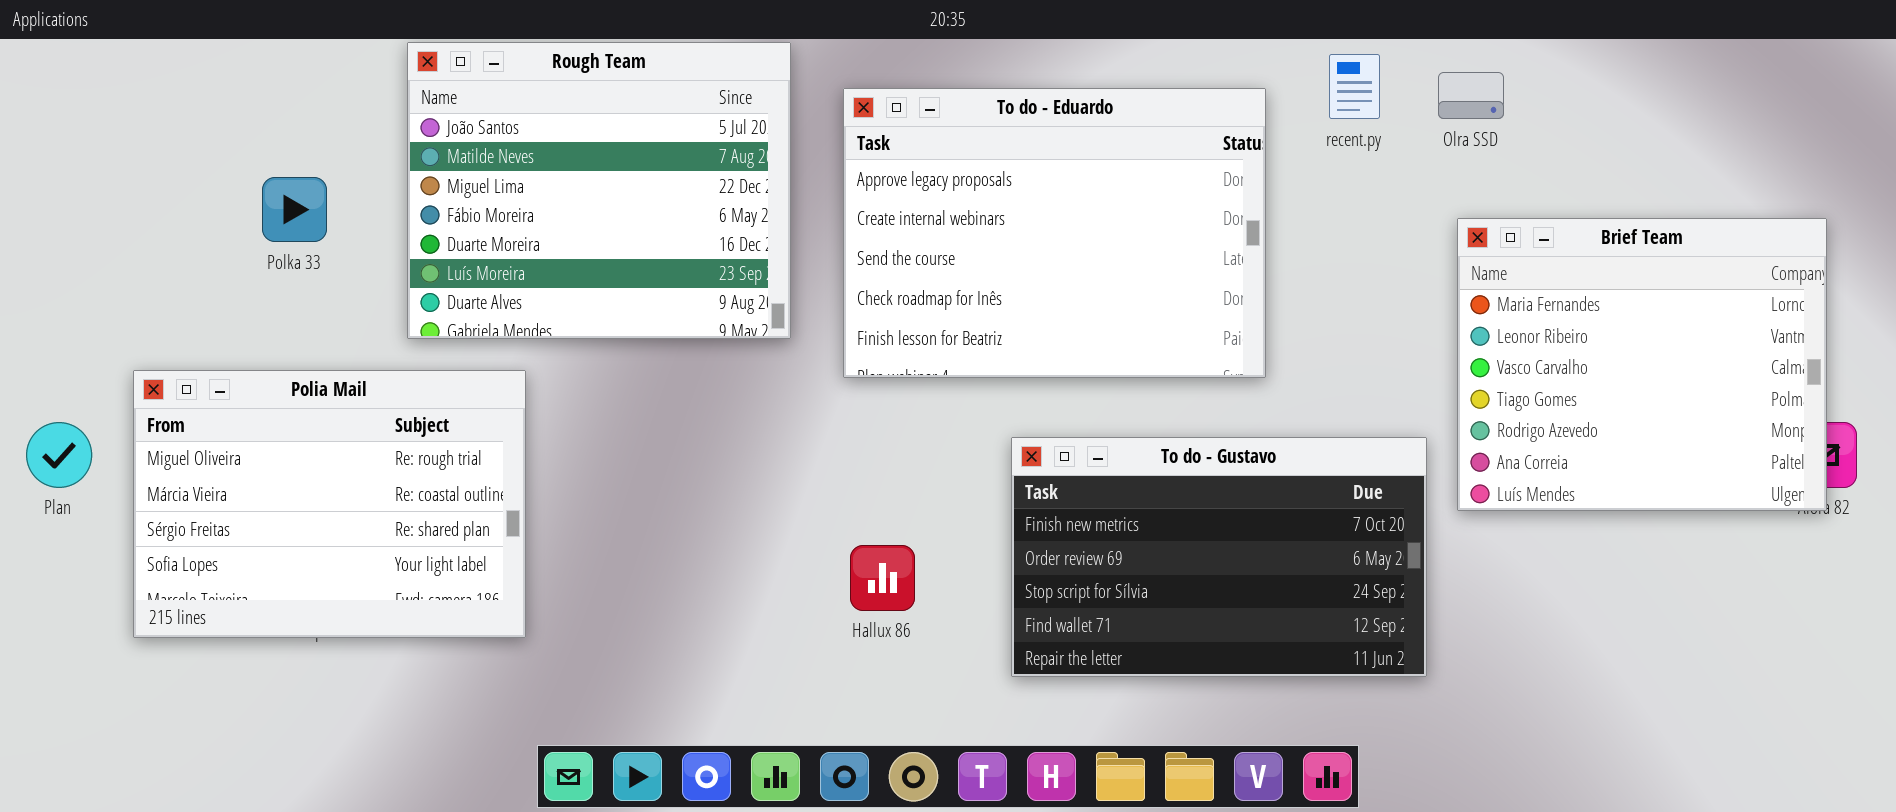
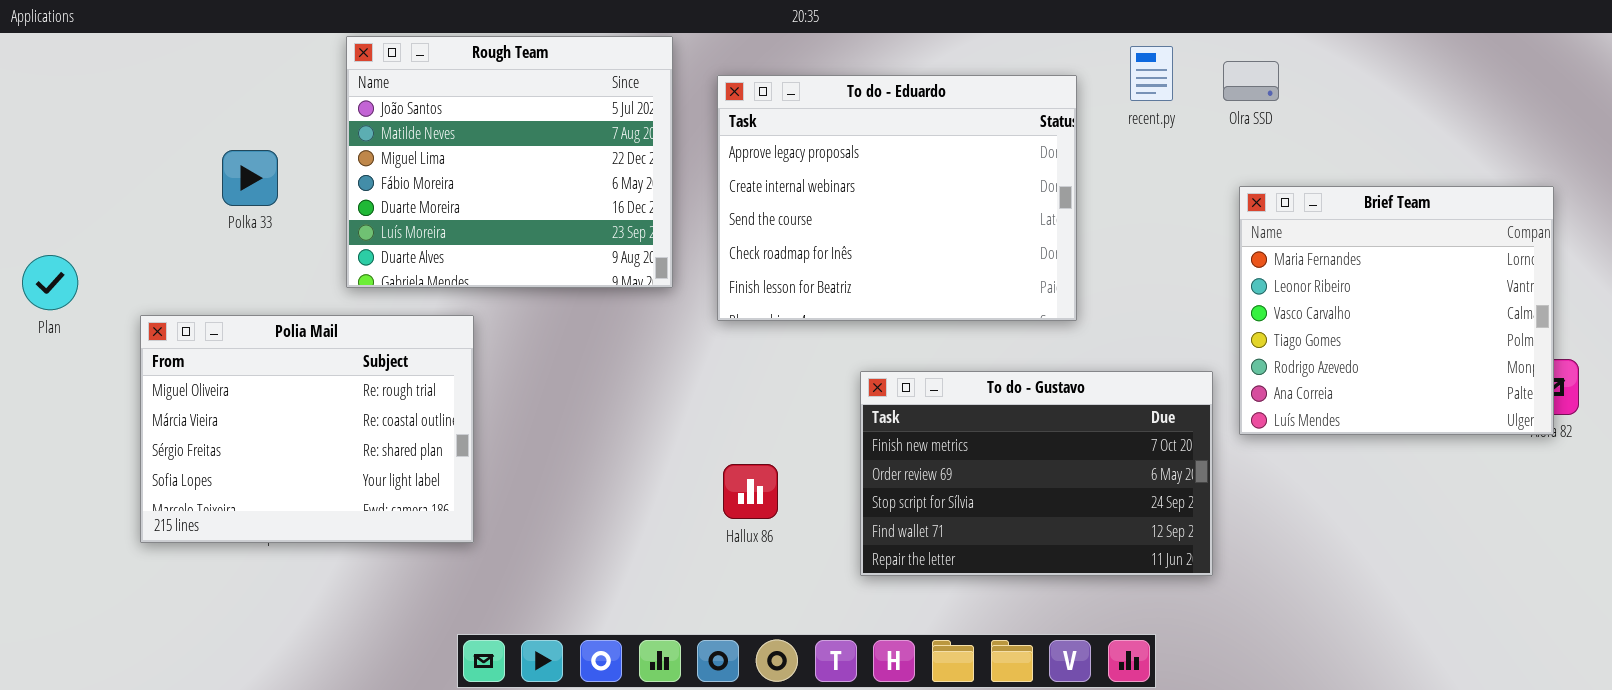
Polia Mail: [133,370,526,638] -> [140,315,474,543], moved
Plan: [26,422,92,488] -> [22,255,78,310], moved

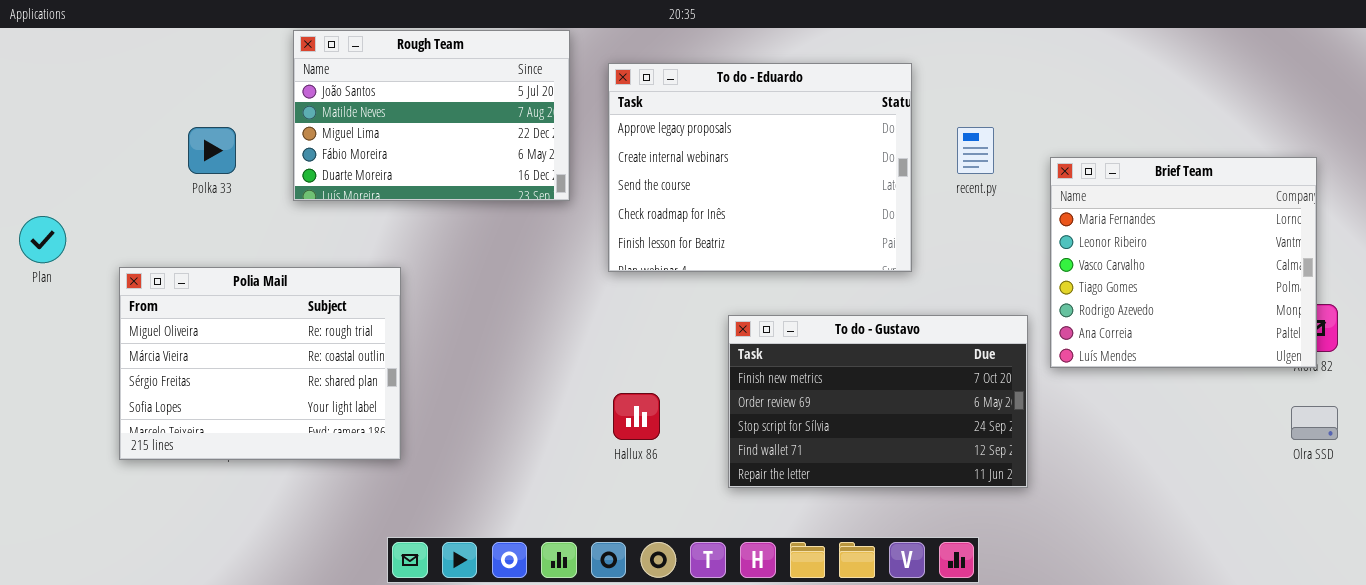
Rough Team: [346,36,673,288] -> [293,30,570,201], resized
recent.py: [1130,46,1173,101] -> [957,127,994,174], moved
Olra SSD: [1223,61,1279,101] -> [1291,406,1338,440], moved

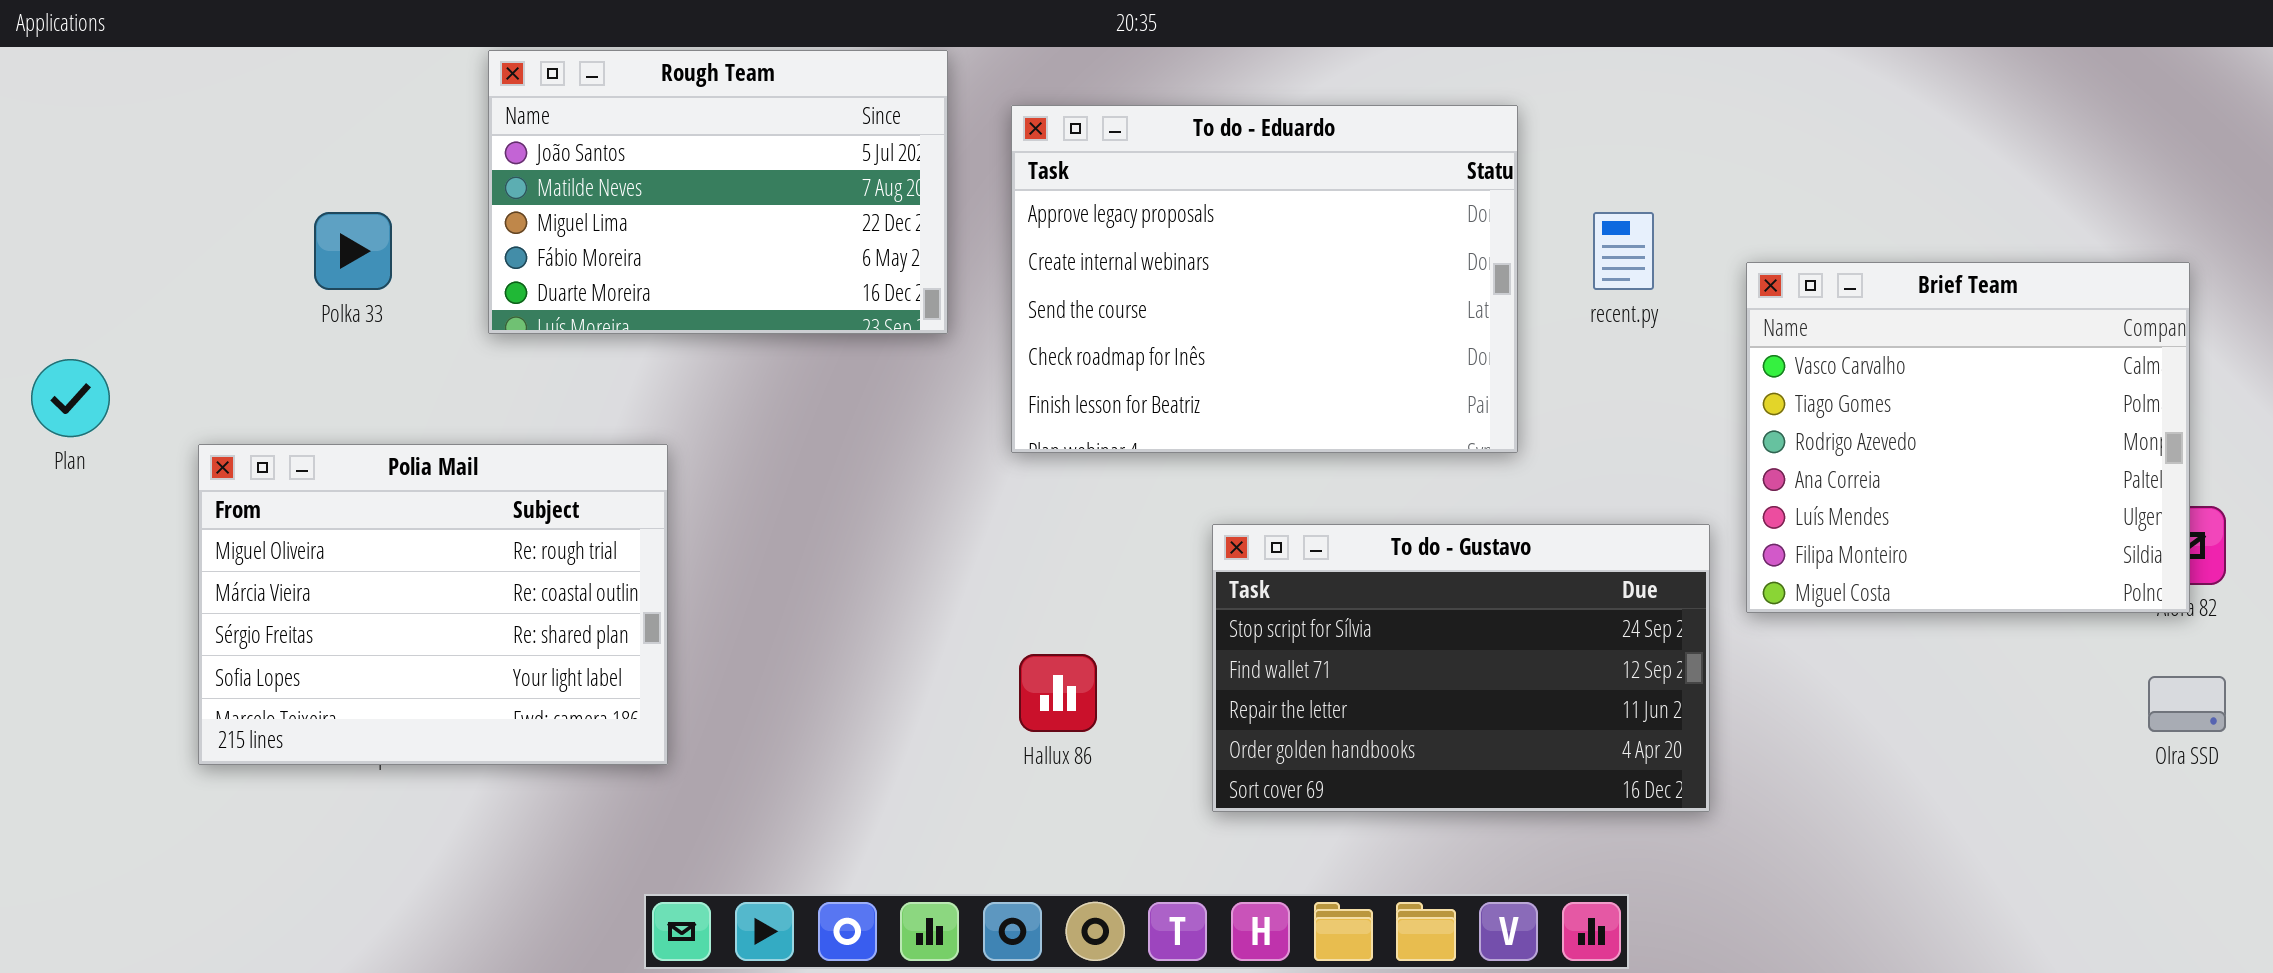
Brief Team: [1050,157,1317,368] -> [1746,262,2190,613], scrolled down 2 rows
To do - Gustavo: [728,315,1028,488] -> [1212,524,1710,812], scrolled down 2 rows

